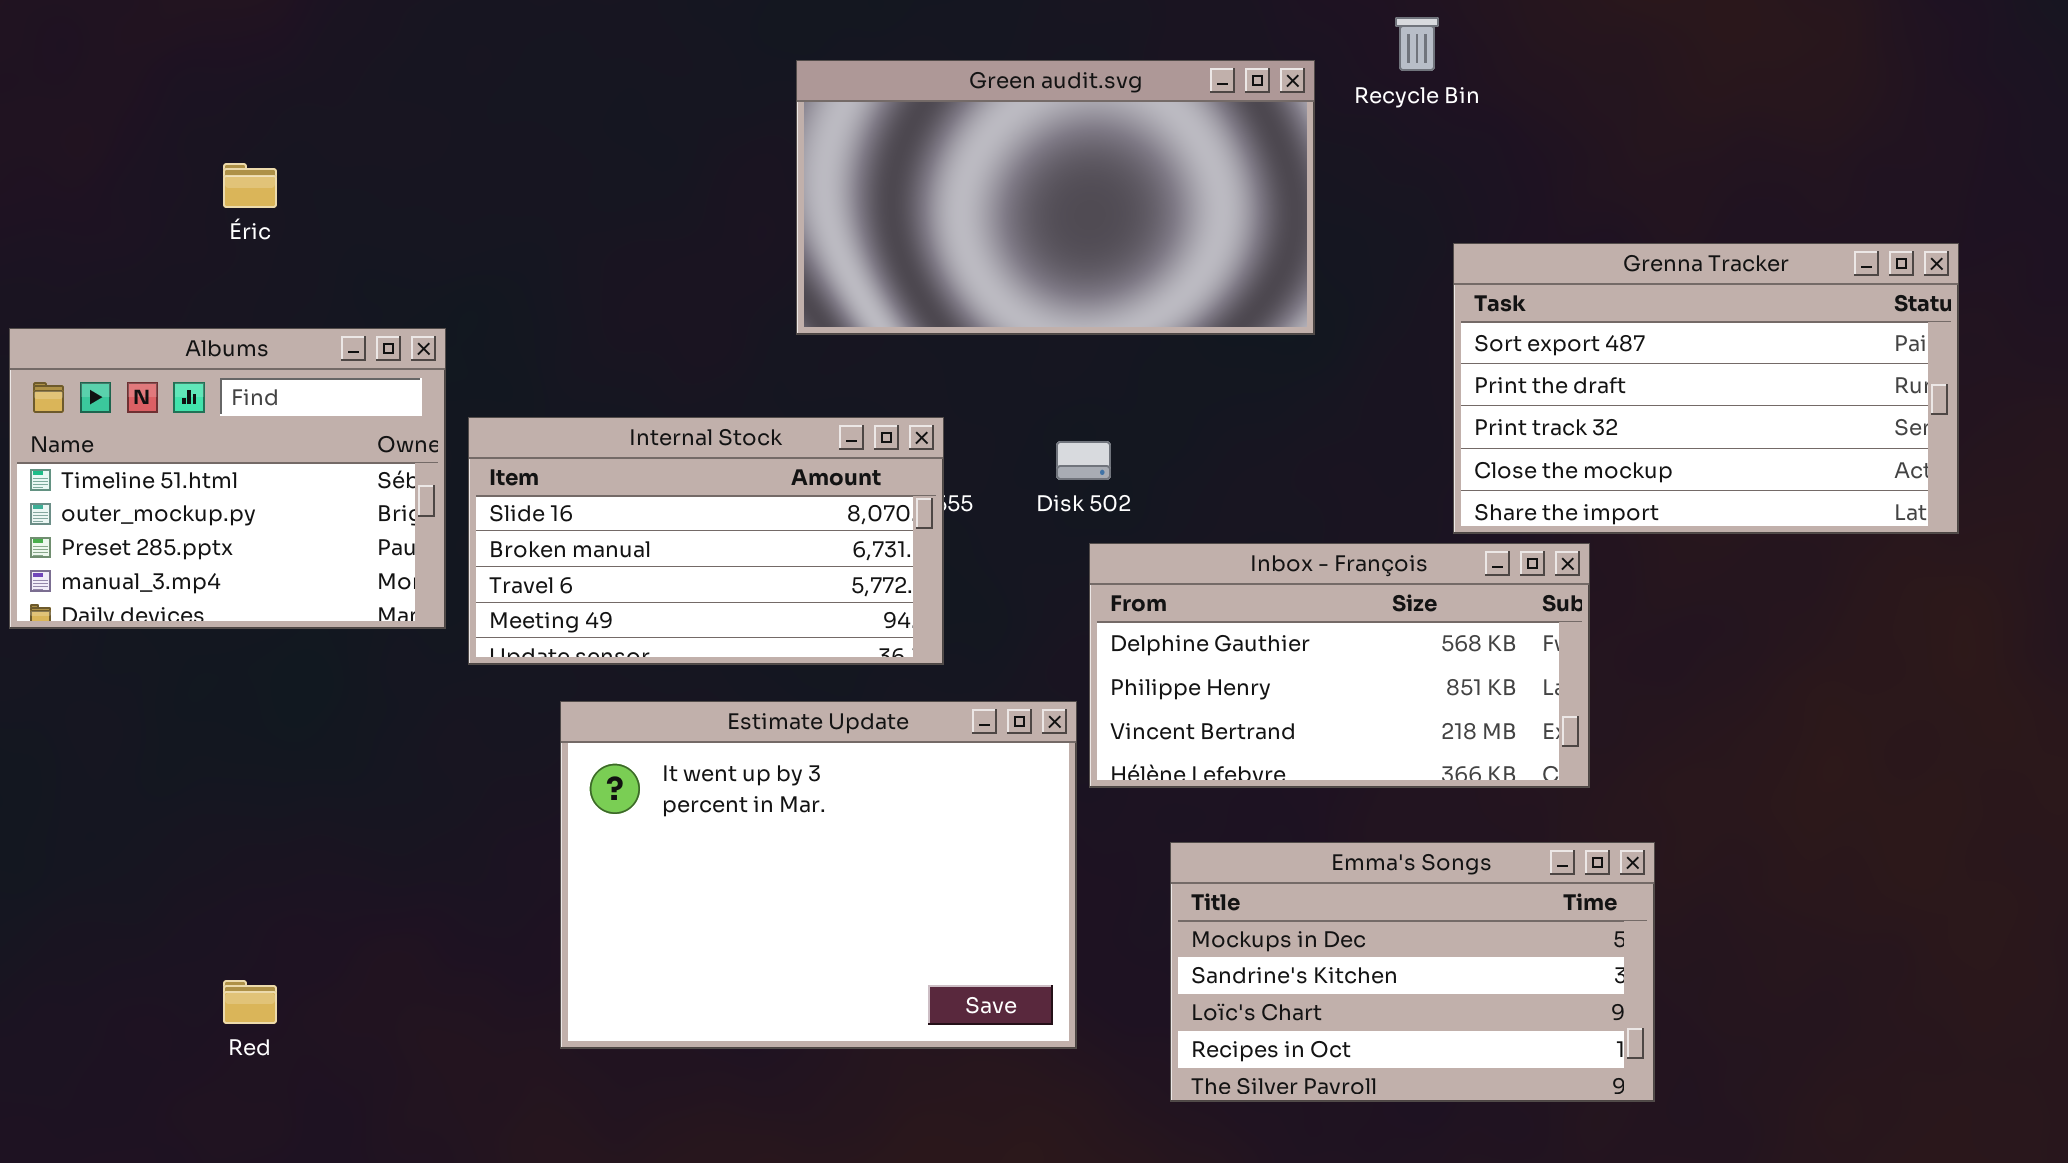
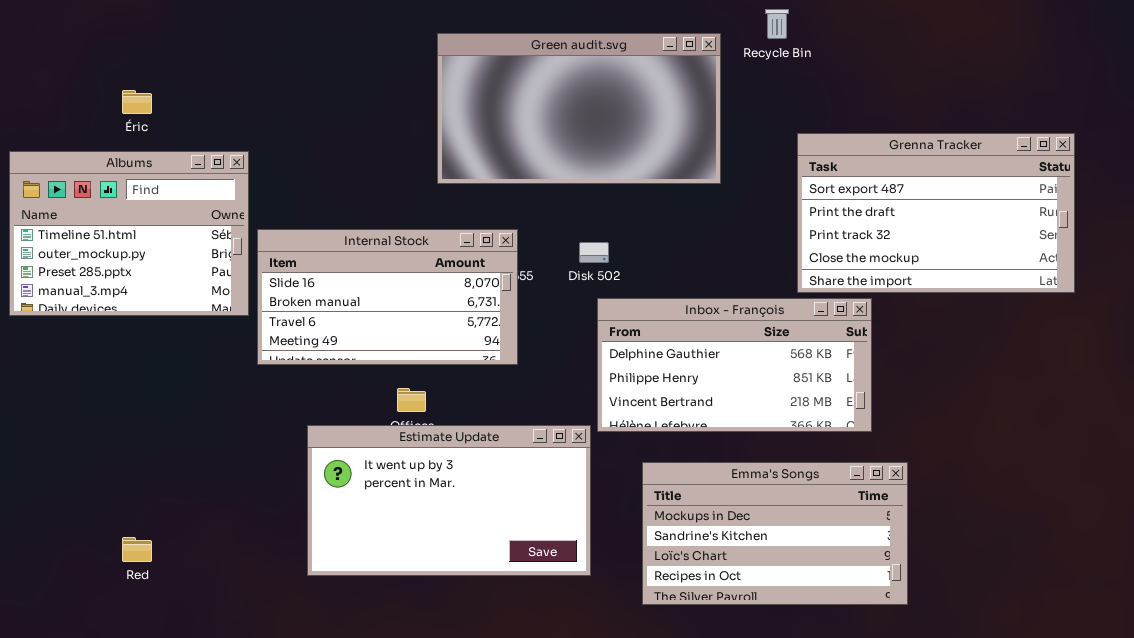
Albums: [9,328,446,629] -> [9,151,249,316], moved
Estimate Update: [560,701,1077,1049] -> [307,425,591,576], resized

